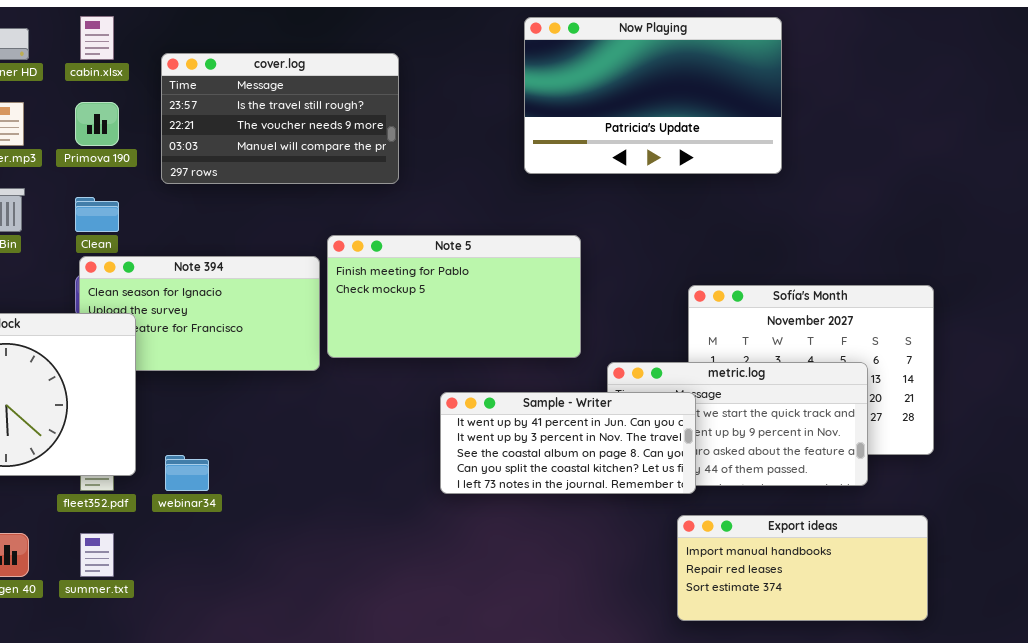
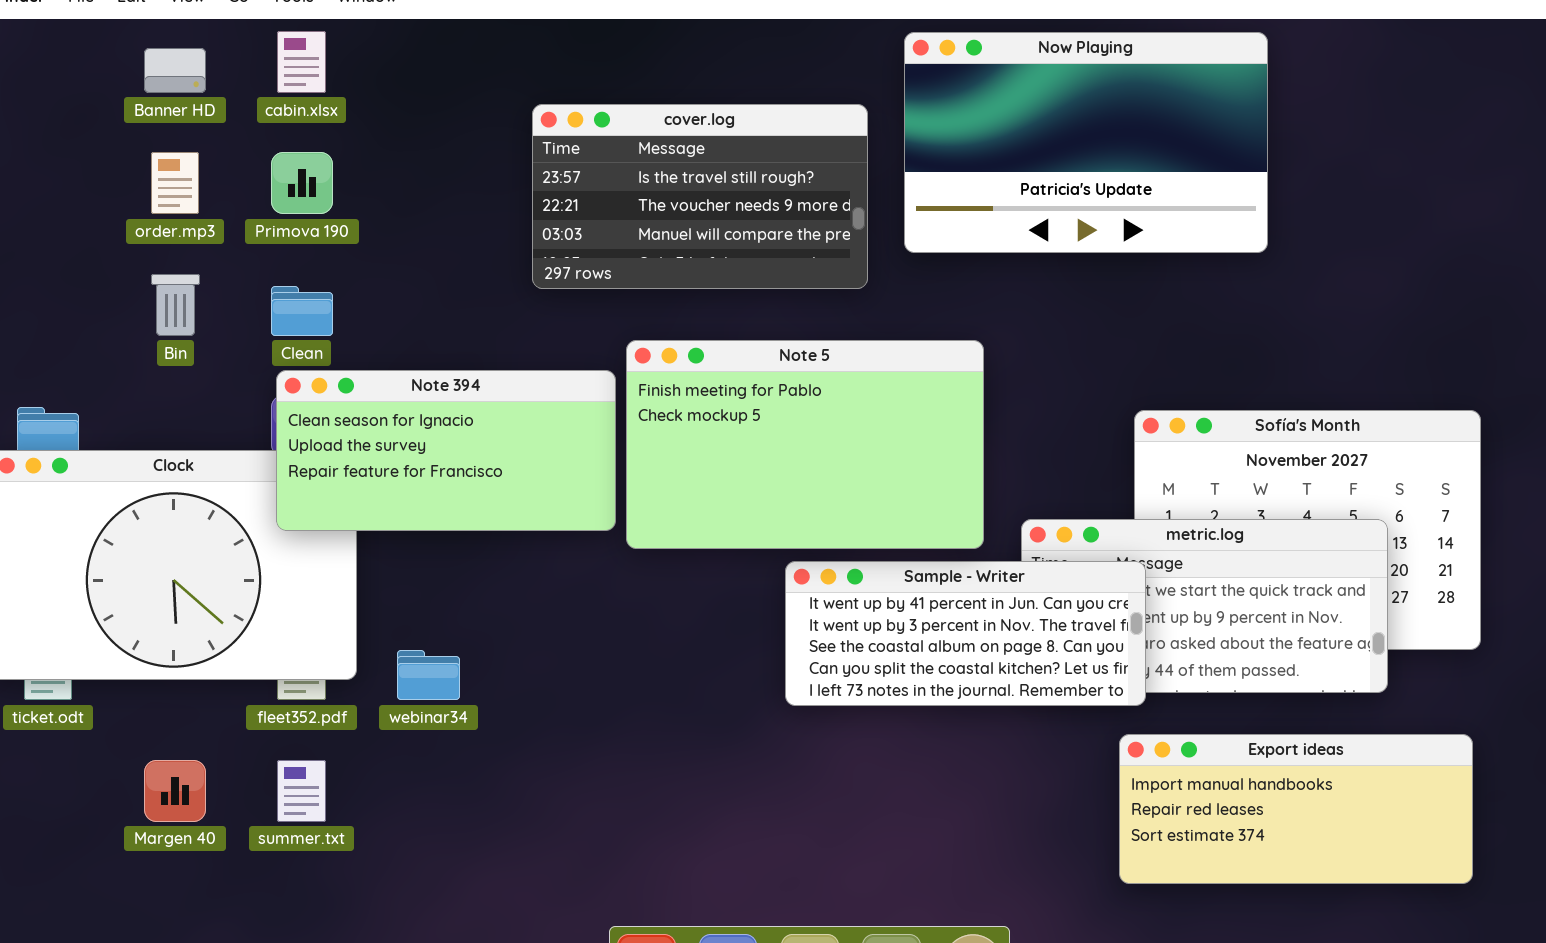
cover.log: [161,53,399,184] -> [532,104,868,289], moved
Note 5: [327,235,581,358] -> [626,340,984,549], resized
Note 394: [79,256,320,371] -> [276,370,616,531], raised

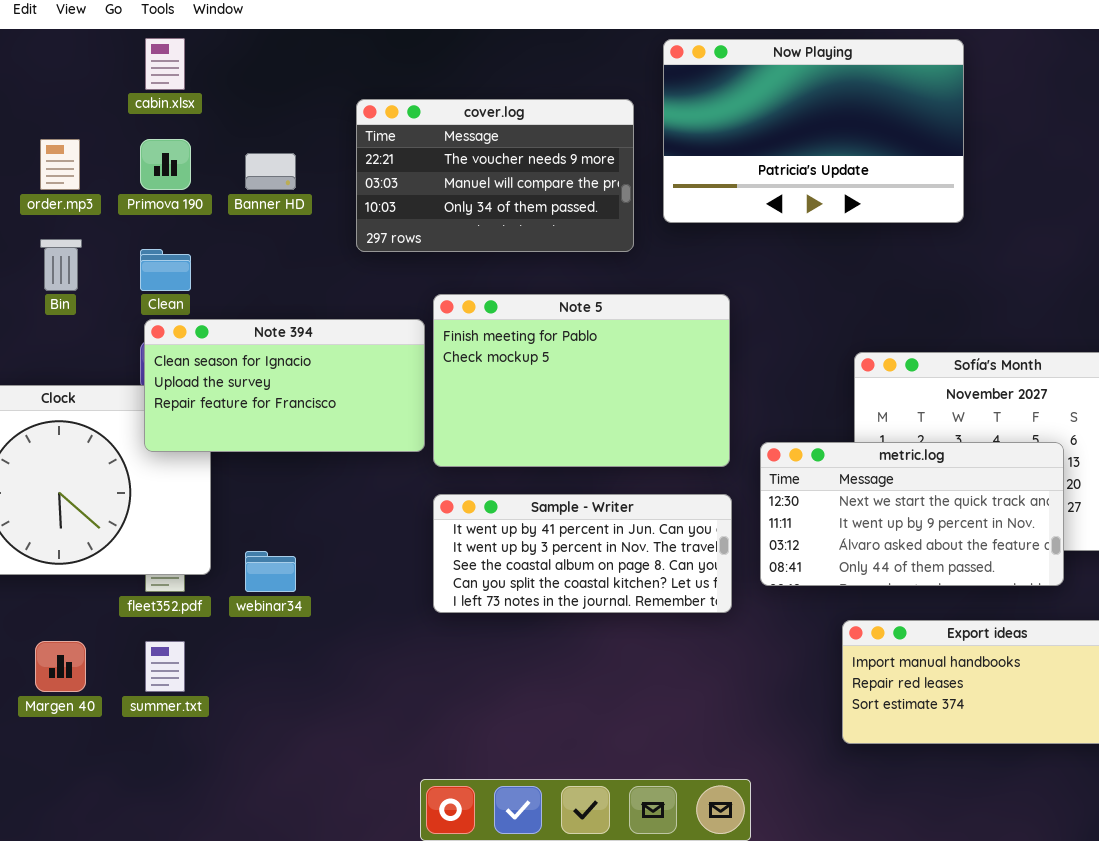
Banner HD: [144,48,206,93] -> [245,153,296,190], moved
cover.log: [532,104,868,289] -> [356,99,634,252], scrolled down 1 row
Sample - Writer: [785,561,1146,706] -> [433,494,732,613], moved

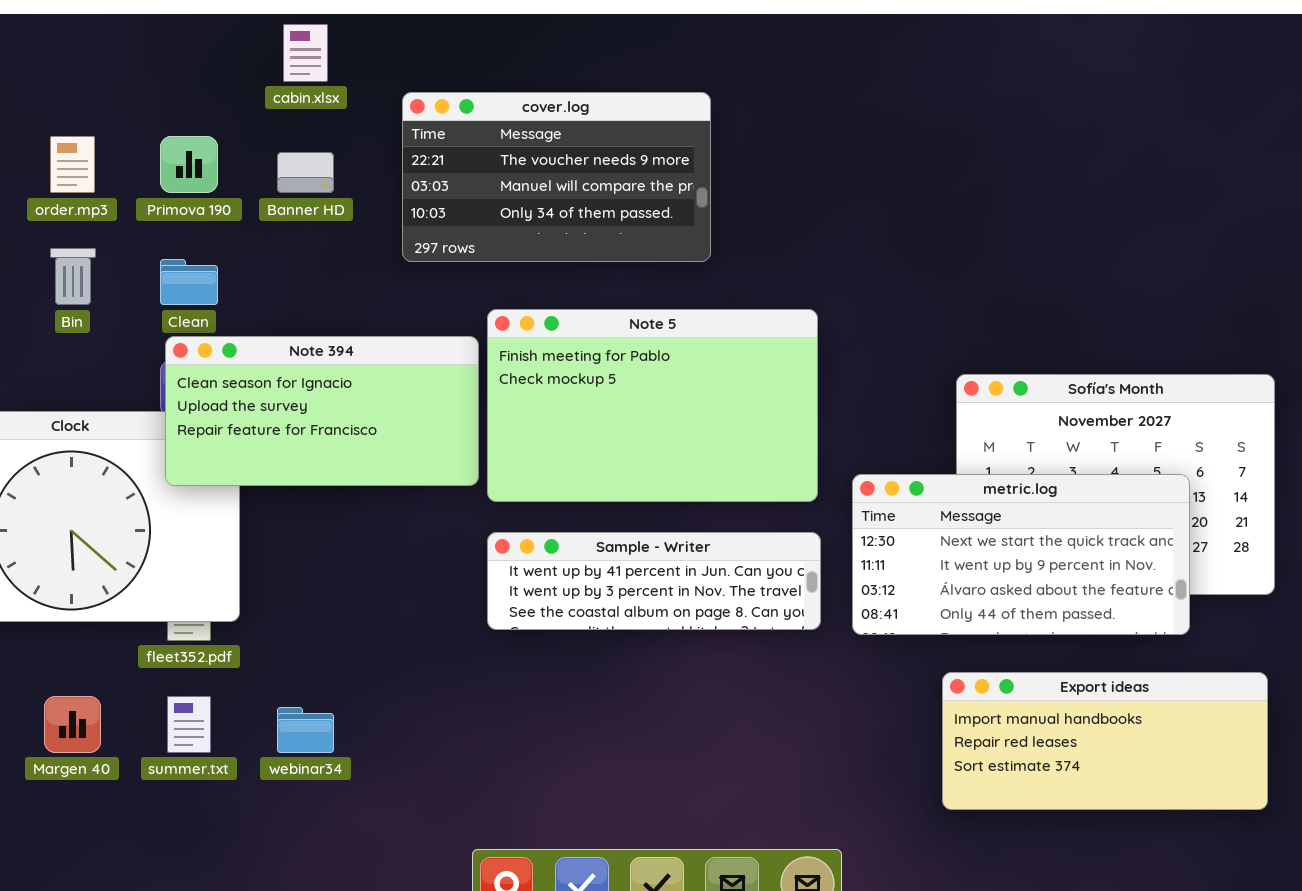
cabin.xlsx: [145,38,185,90] -> [283,24,328,82], moved
Now Playing: [663,39,964,223] -> none, closed
Sample - Writer: [433,494,732,613] -> [487,532,821,630], resized
webinar34: [245,551,296,592] -> [277,707,334,753], moved

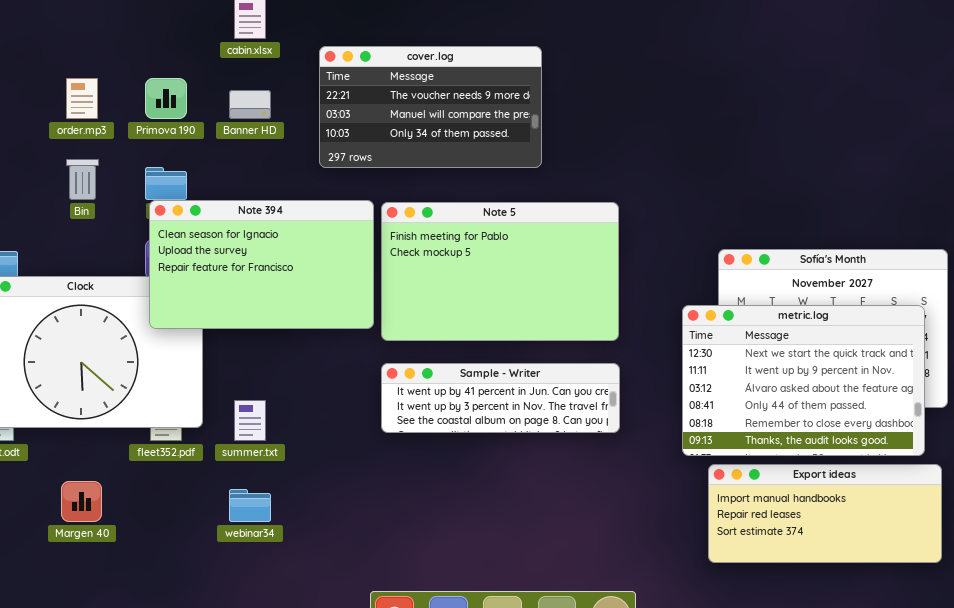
Note 394: [165,336,479,486] -> [149,200,374,329], resized
metric.log: [852,474,1190,635] -> [682,305,925,456], moved, resized
summer.txt: [167,696,211,753] -> [234,400,266,441], moved

